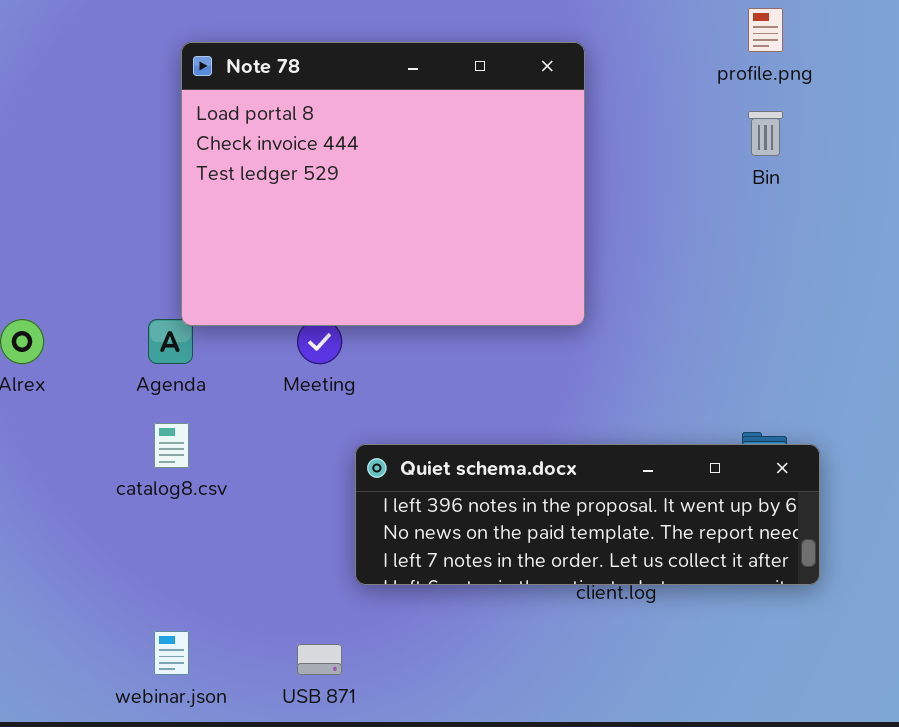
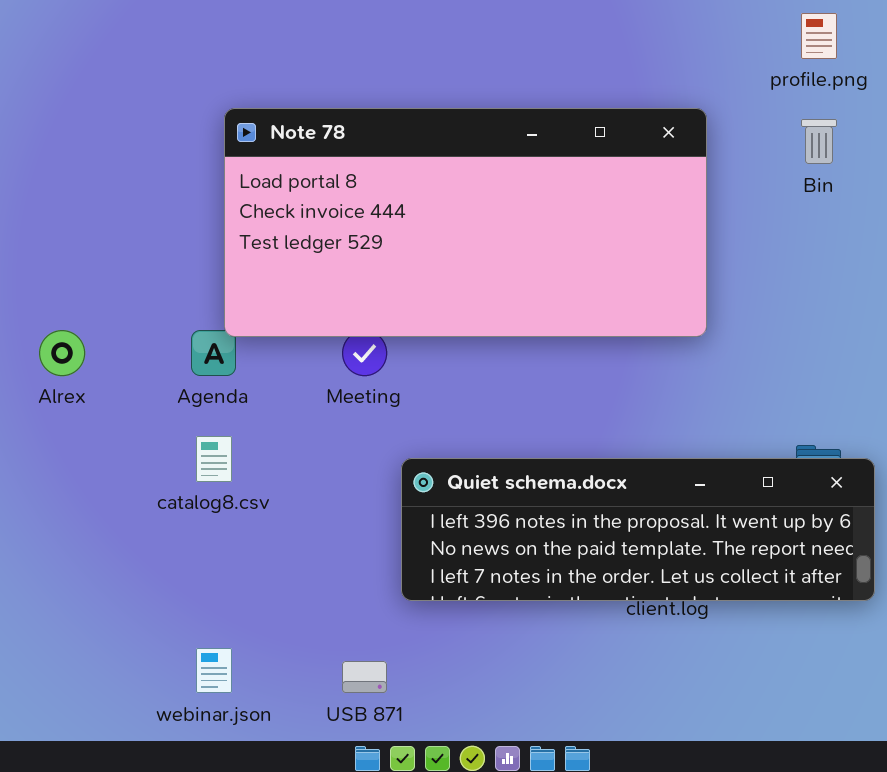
Note 78: [181,42,585,326] -> [224,108,707,337], resized

